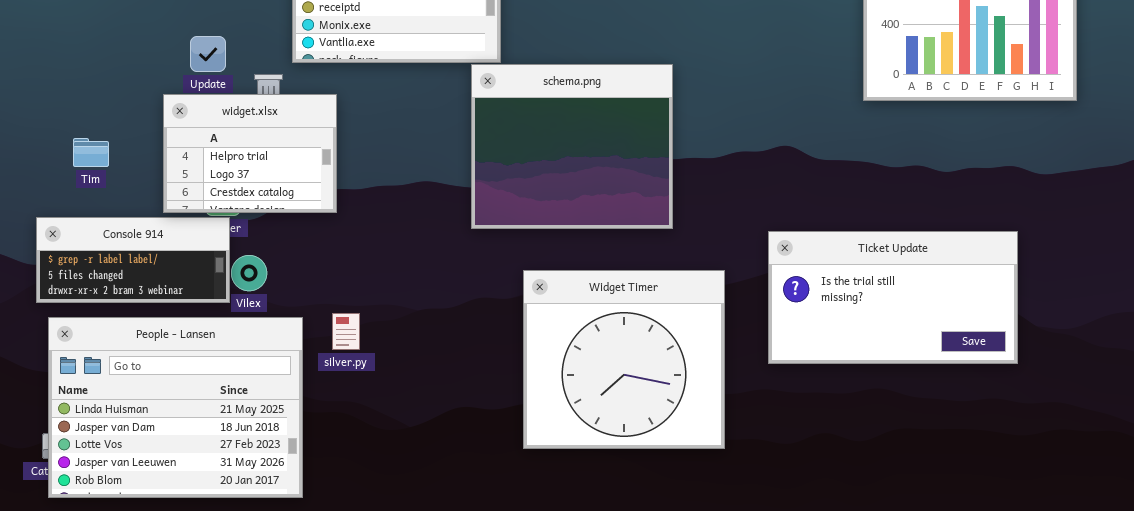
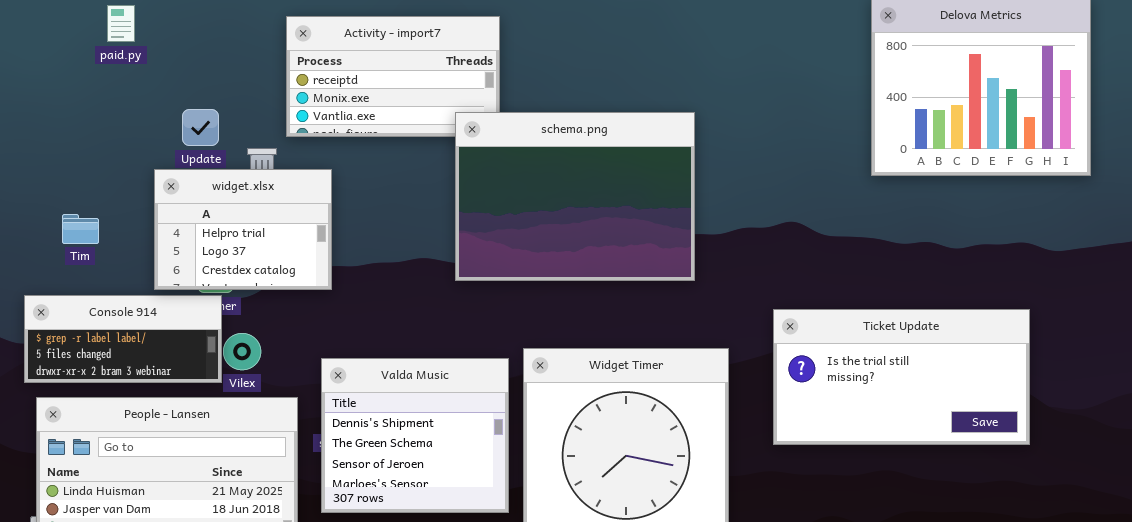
schema.png: [471,64,673,229] -> [455,112,695,281], moved, resized
Valda Music: none -> [321,358,509,513], opened

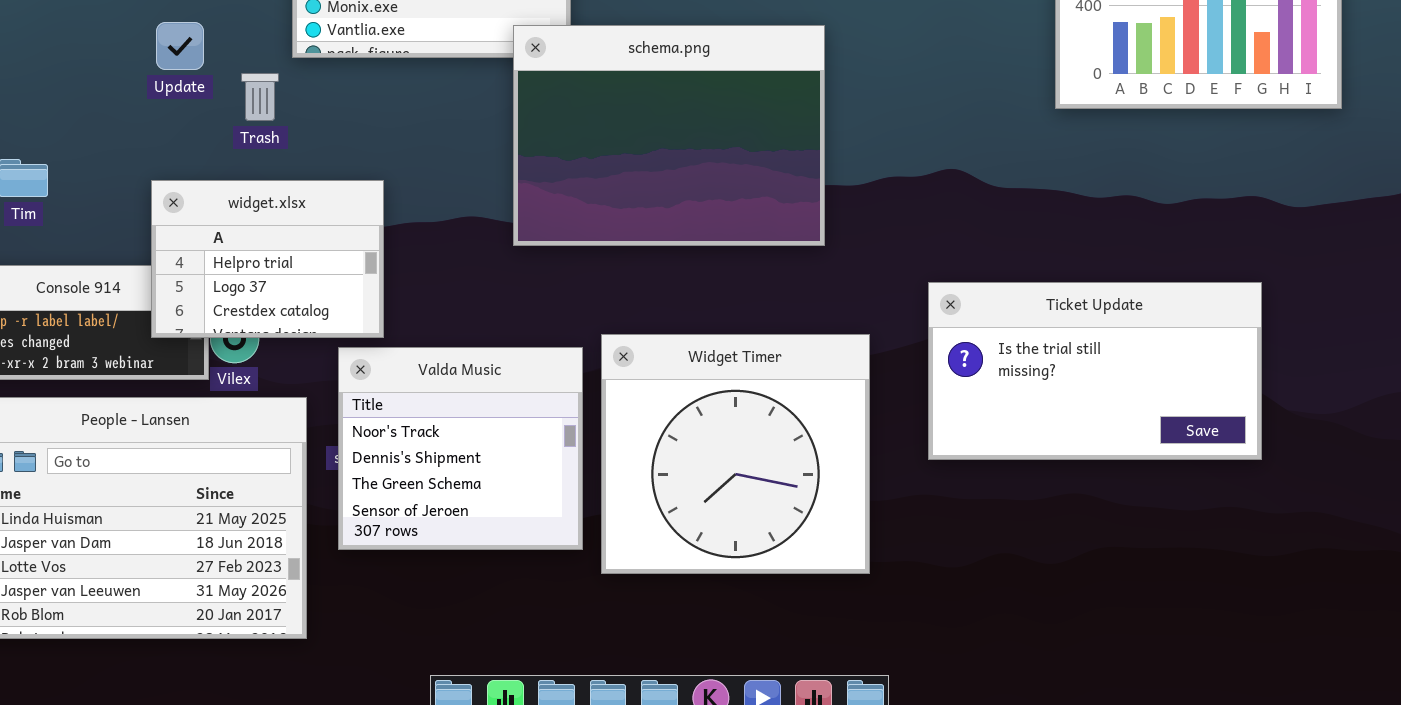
widget.xlsx: [154,169,332,290] -> [151,180,384,338], moved
Valda Music: [321,358,509,513] -> [338,347,583,550], scrolled up 1 row

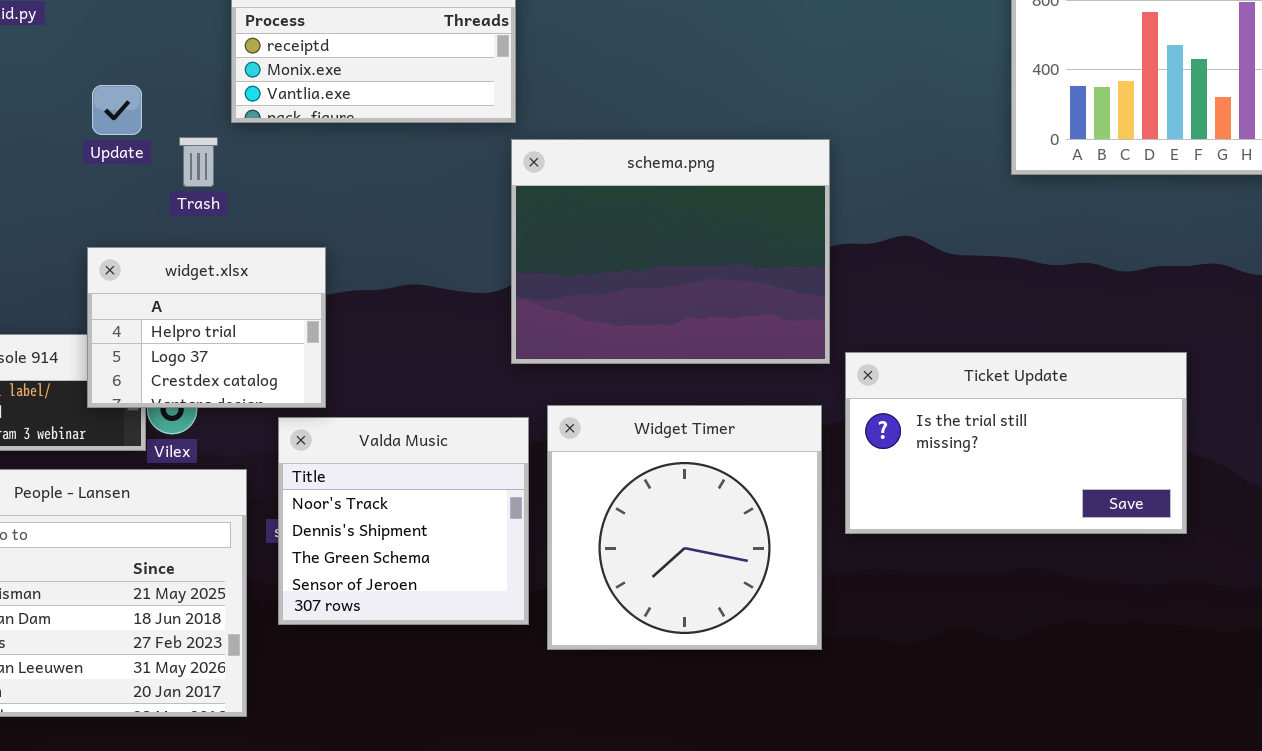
schema.png: [513,25,825,246] -> [511,139,830,364], moved
Ticket Update: [928,282,1262,460] -> [845,352,1187,534], moved

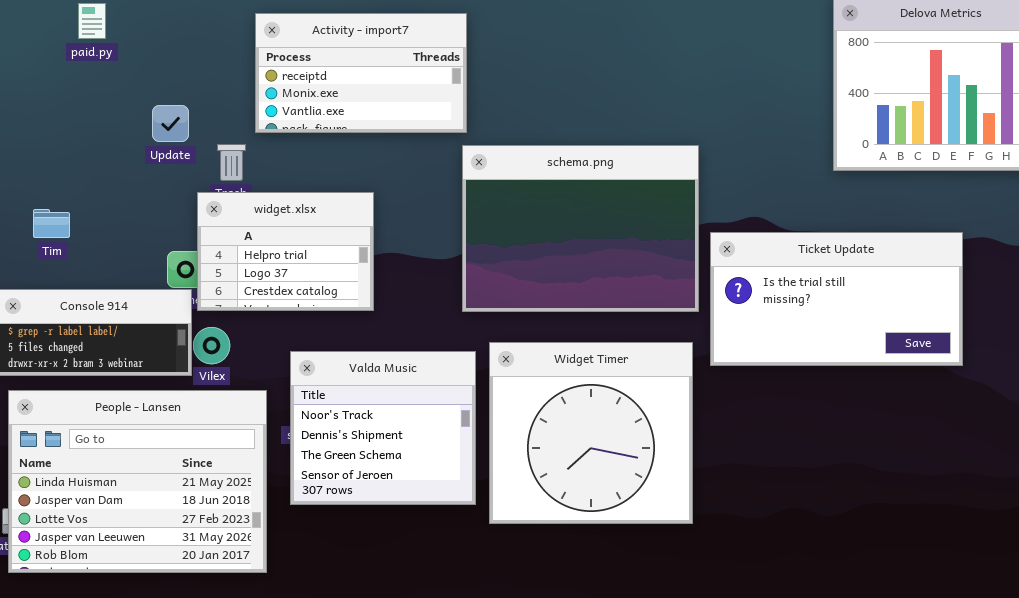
widget.xlsx: [87,247,326,408] -> [197,192,374,311], moved
Ticket Update: [845,352,1187,534] -> [710,232,963,366], moved

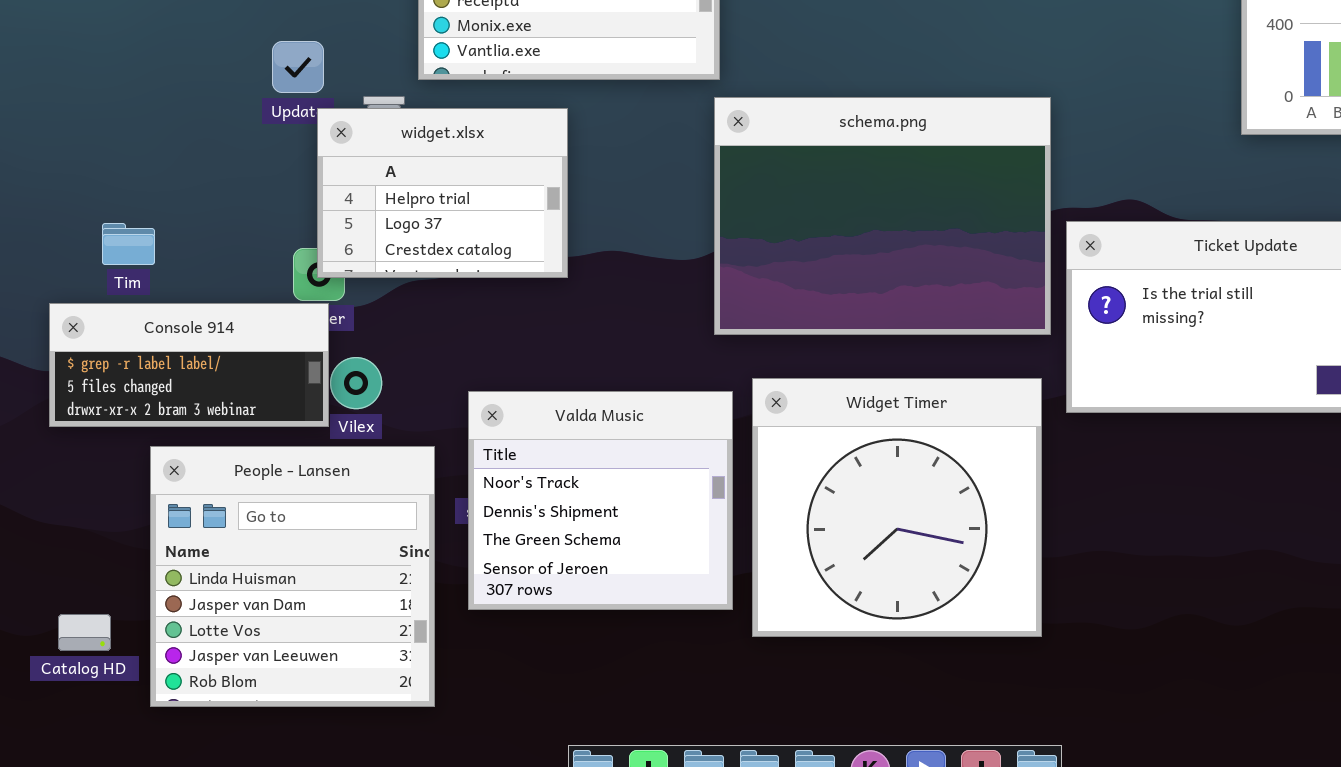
widget.xlsx: [197,192,374,311] -> [317,108,568,278], moved
Tim: [33,209,70,238] -> [102,223,155,265], moved
People - Lansen: [8,390,267,573] -> [150,446,435,707], resized

